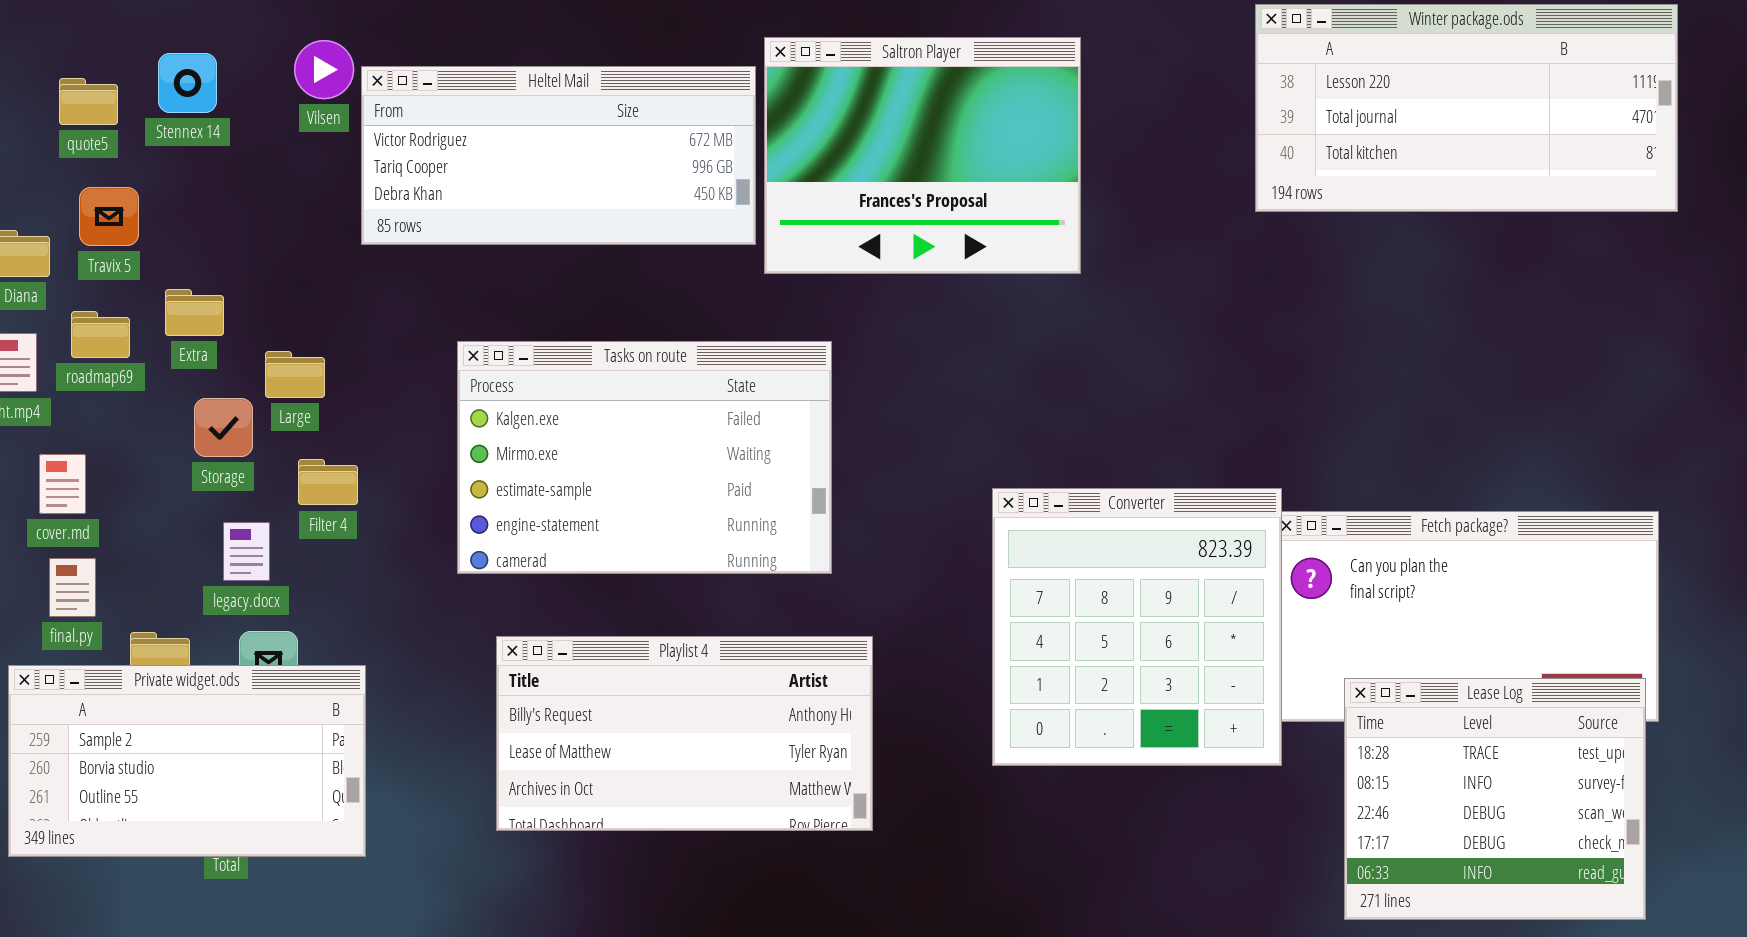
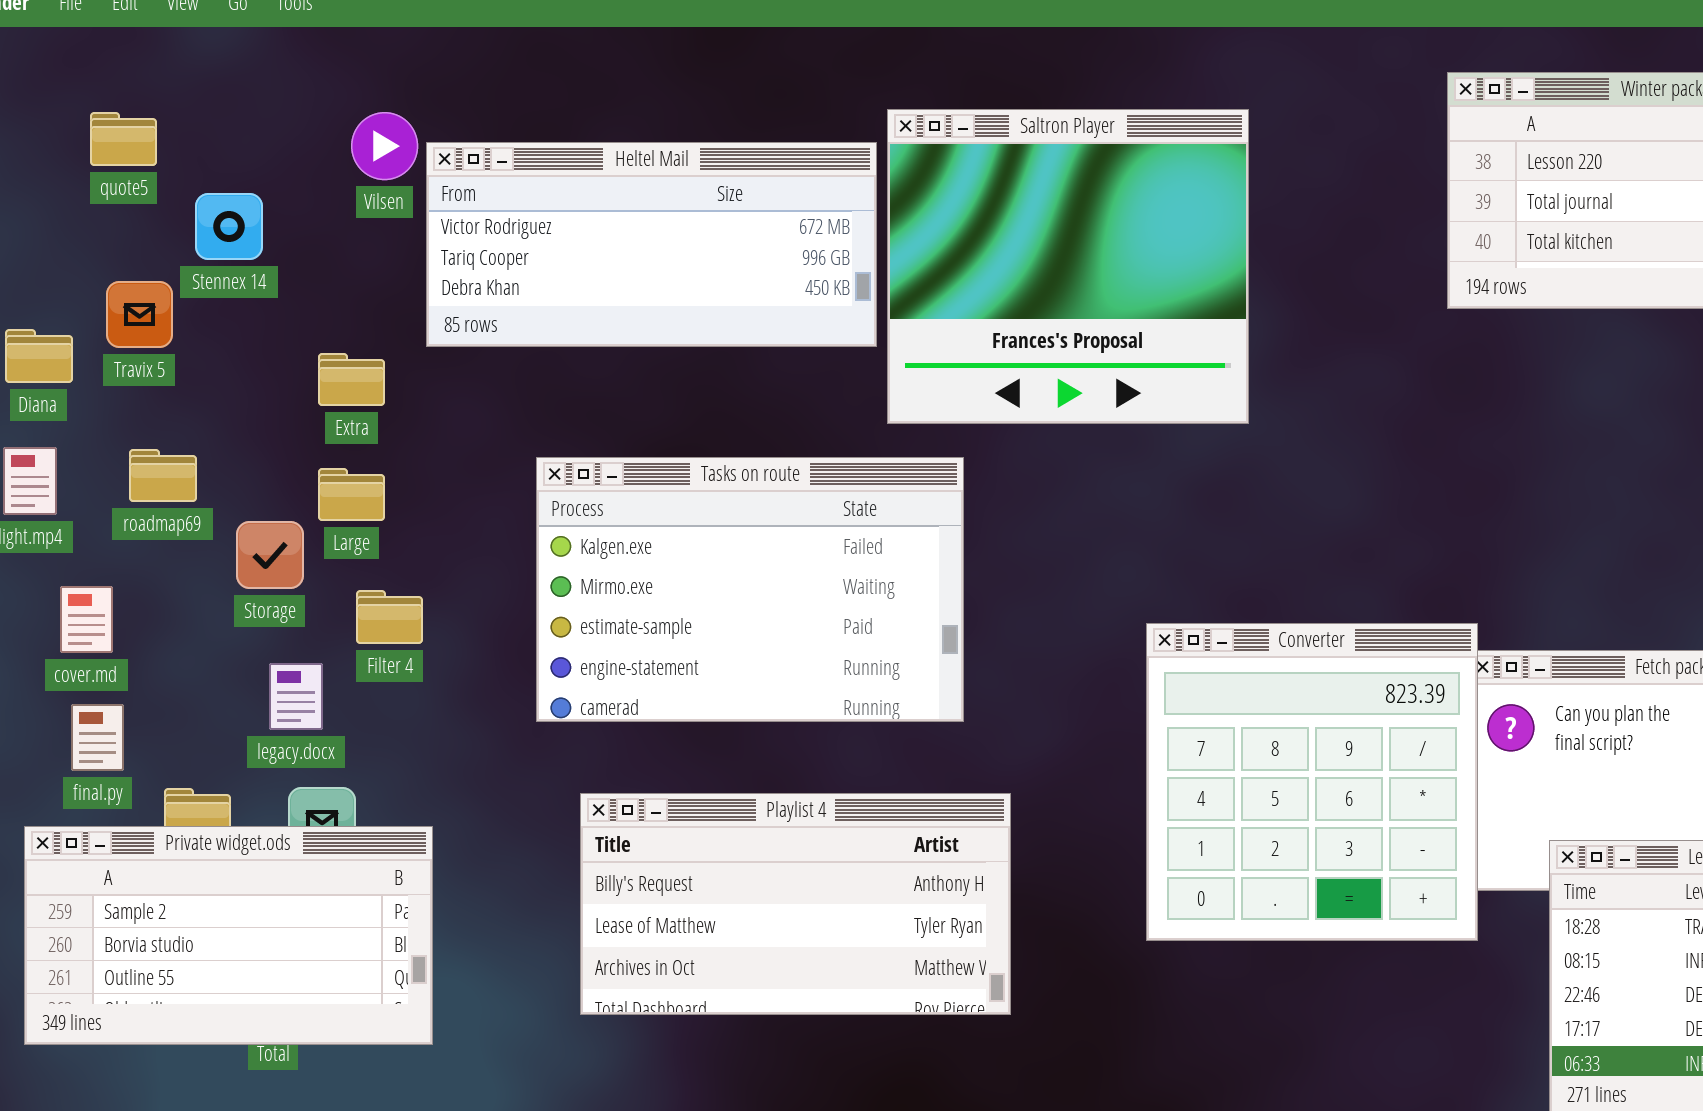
Saltron Player: [764,37,1081,274] -> [887,109,1249,424], resized
Stennex 14: [158,53,217,113] -> [195,193,263,260], moved
quote5: [59,78,118,125] -> [90,112,157,166], moved
Extra: [165,289,224,336] -> [318,353,385,406], moved
roadmap69: [71,311,130,358] -> [129,449,197,502], moved

